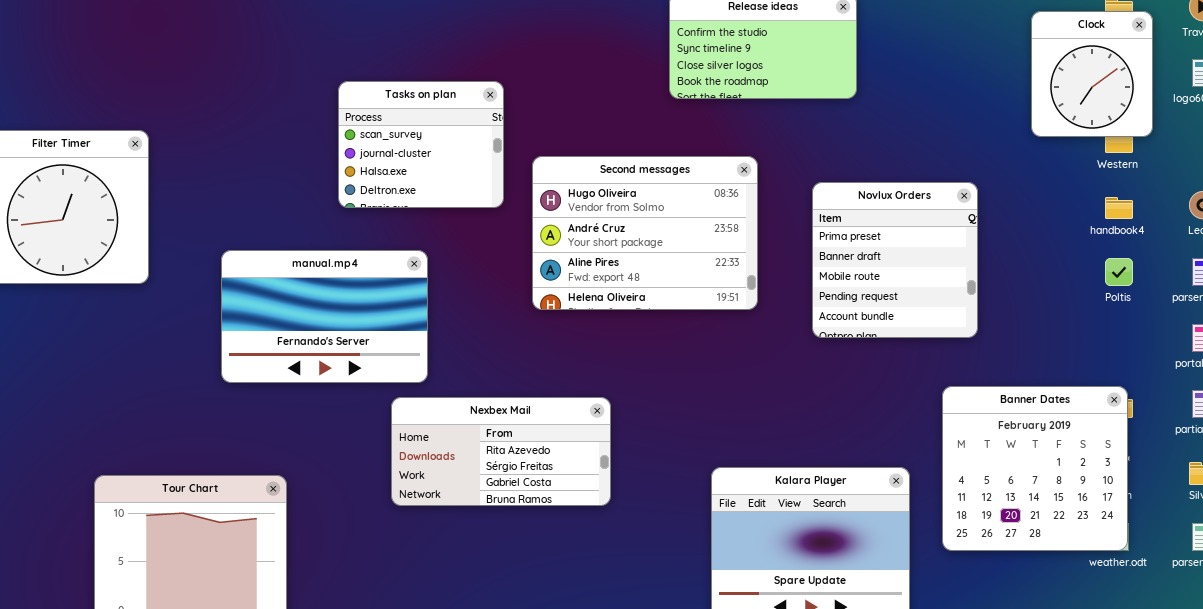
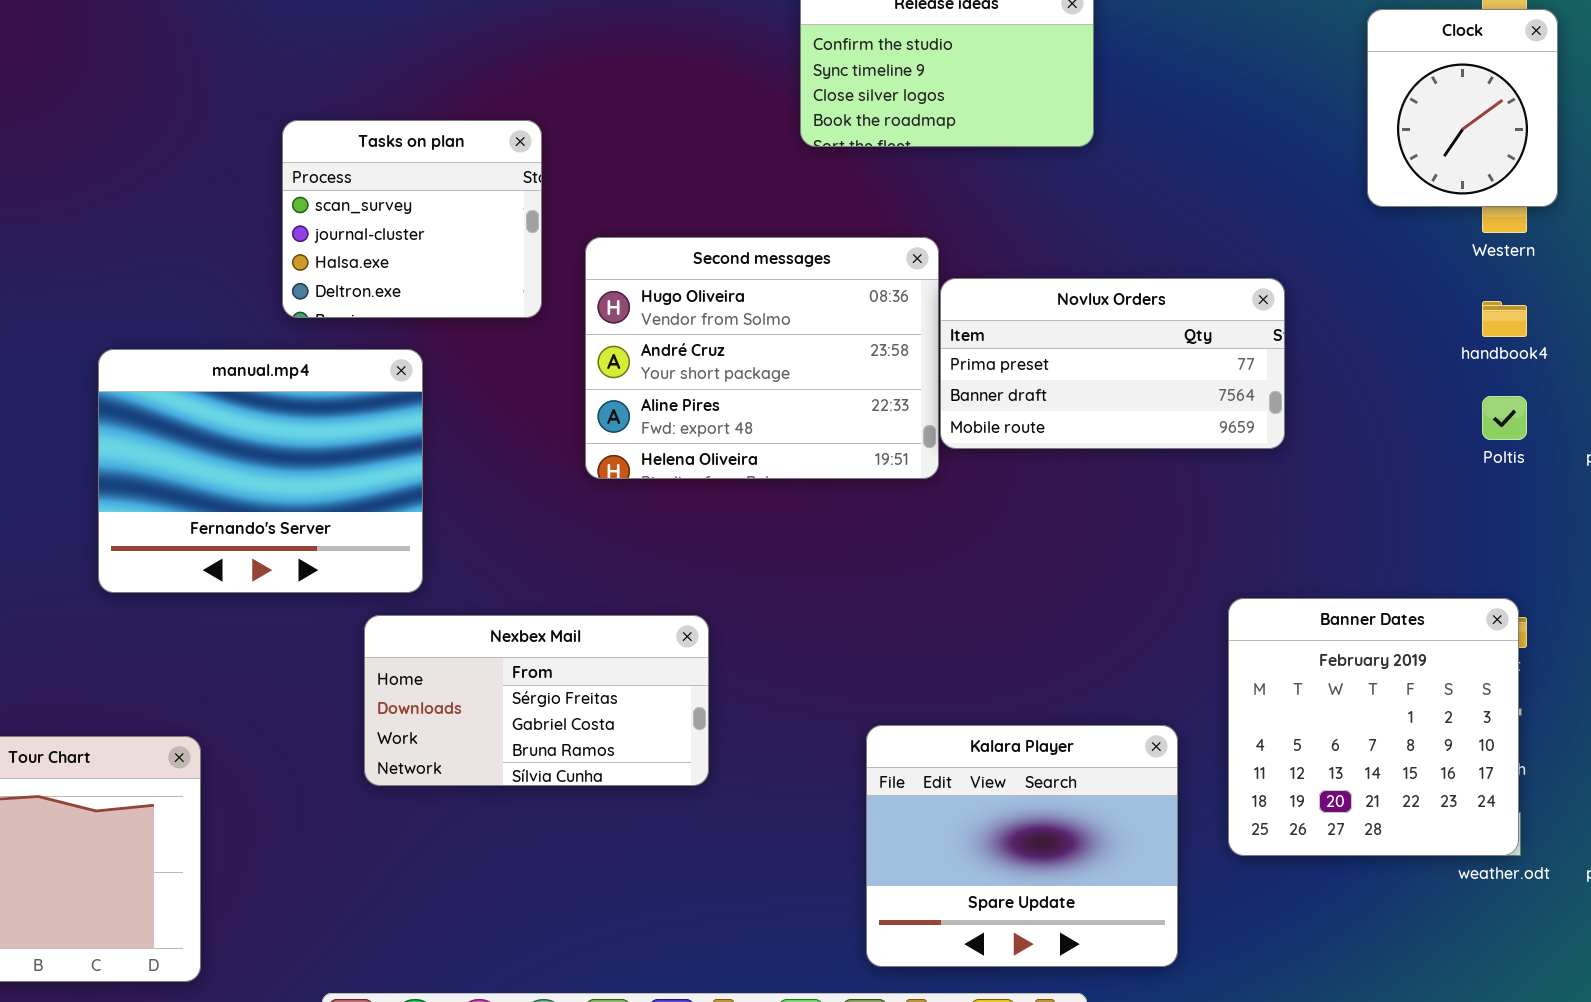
Novlux Orders: [812,182,978,338] -> [940,278,1285,449], resized
manual.mp4: [221,250,428,383] -> [98,349,423,593], resized
Nexbex Mail: [391,397,611,506] -> [364,615,709,786], scrolled down 1 row

